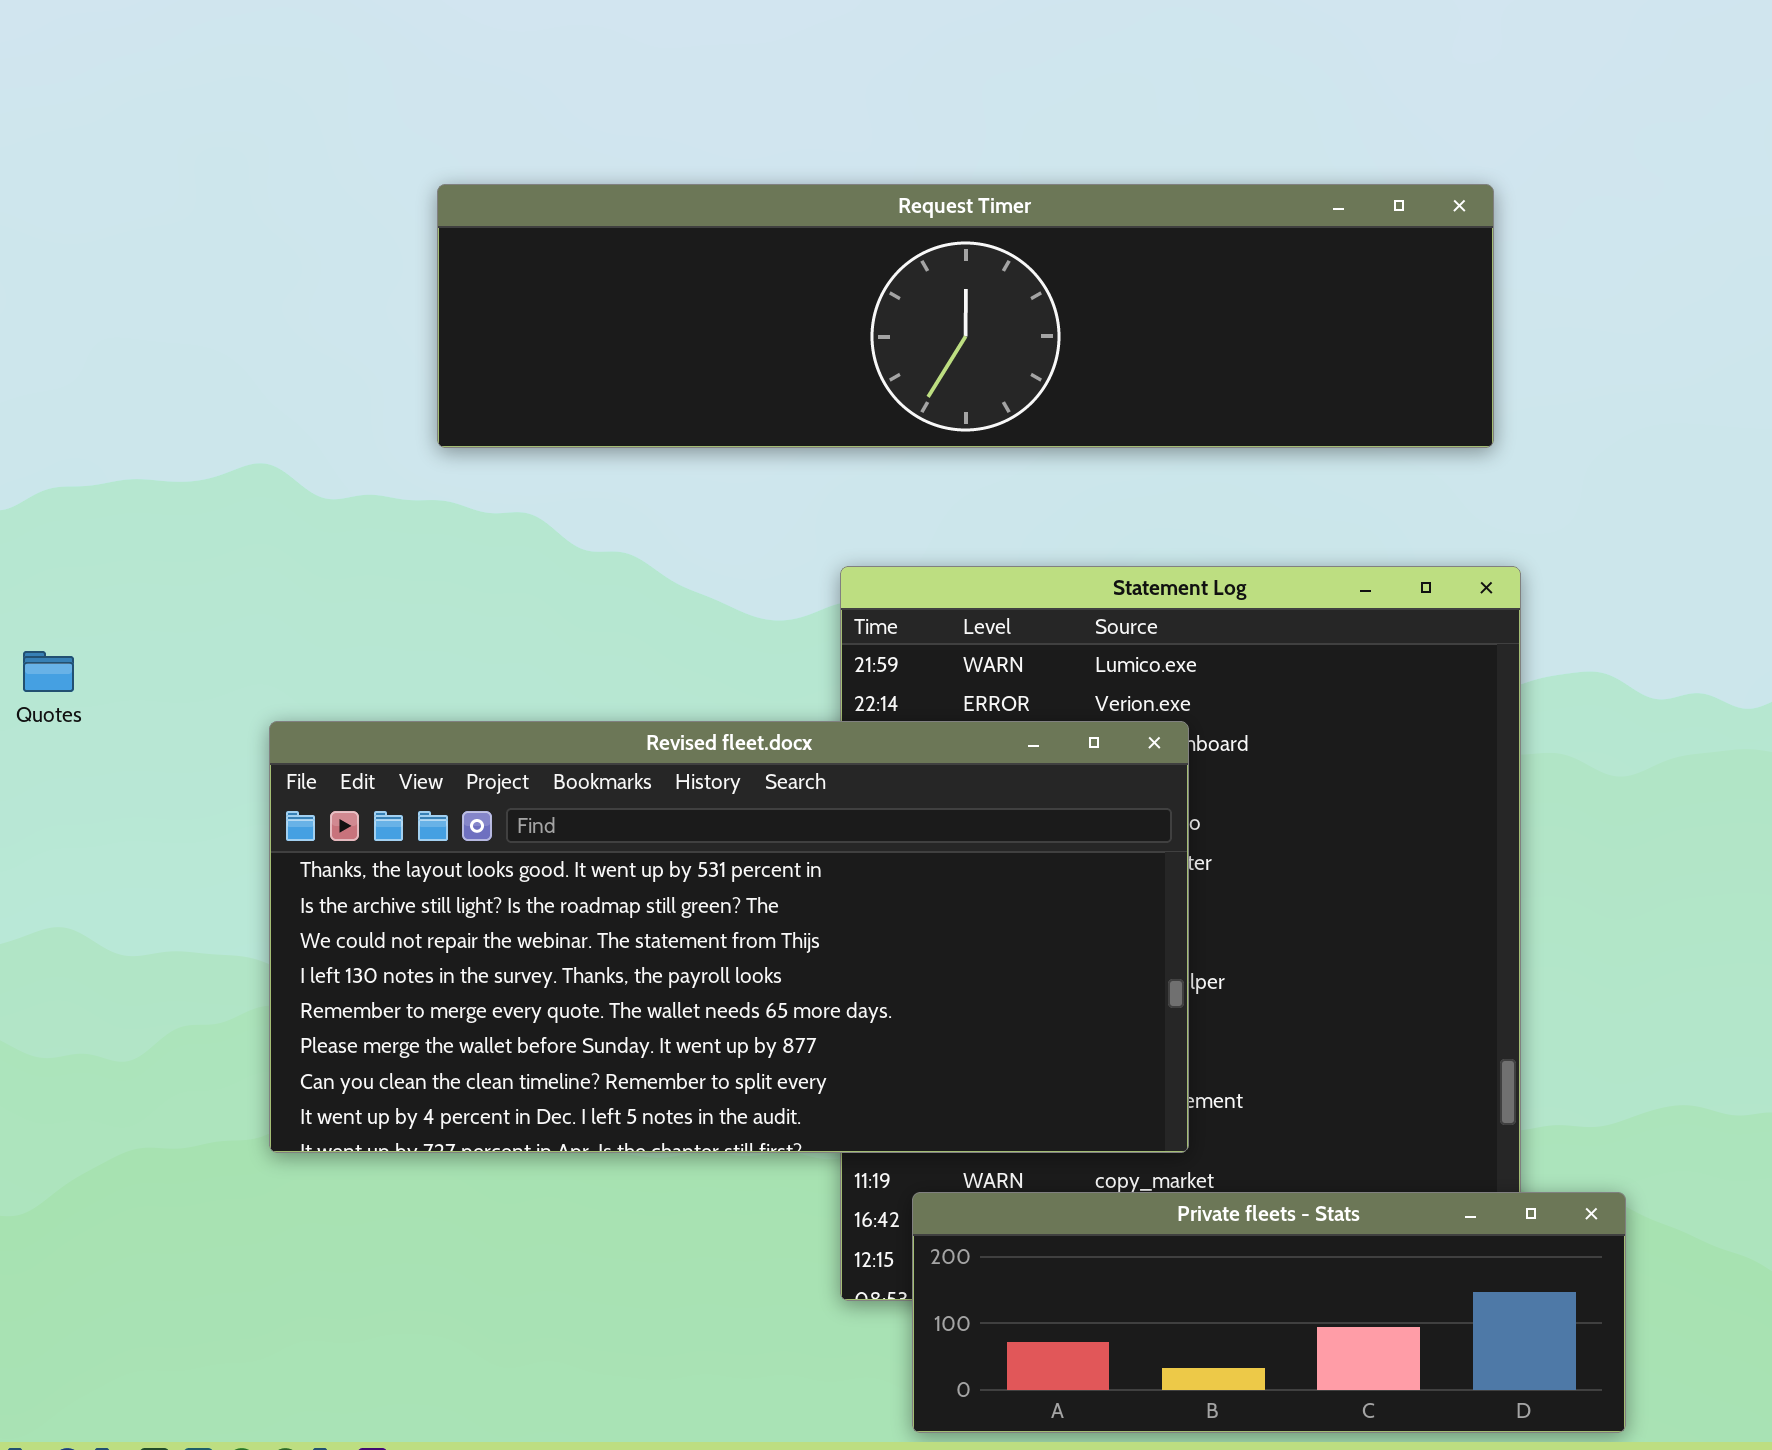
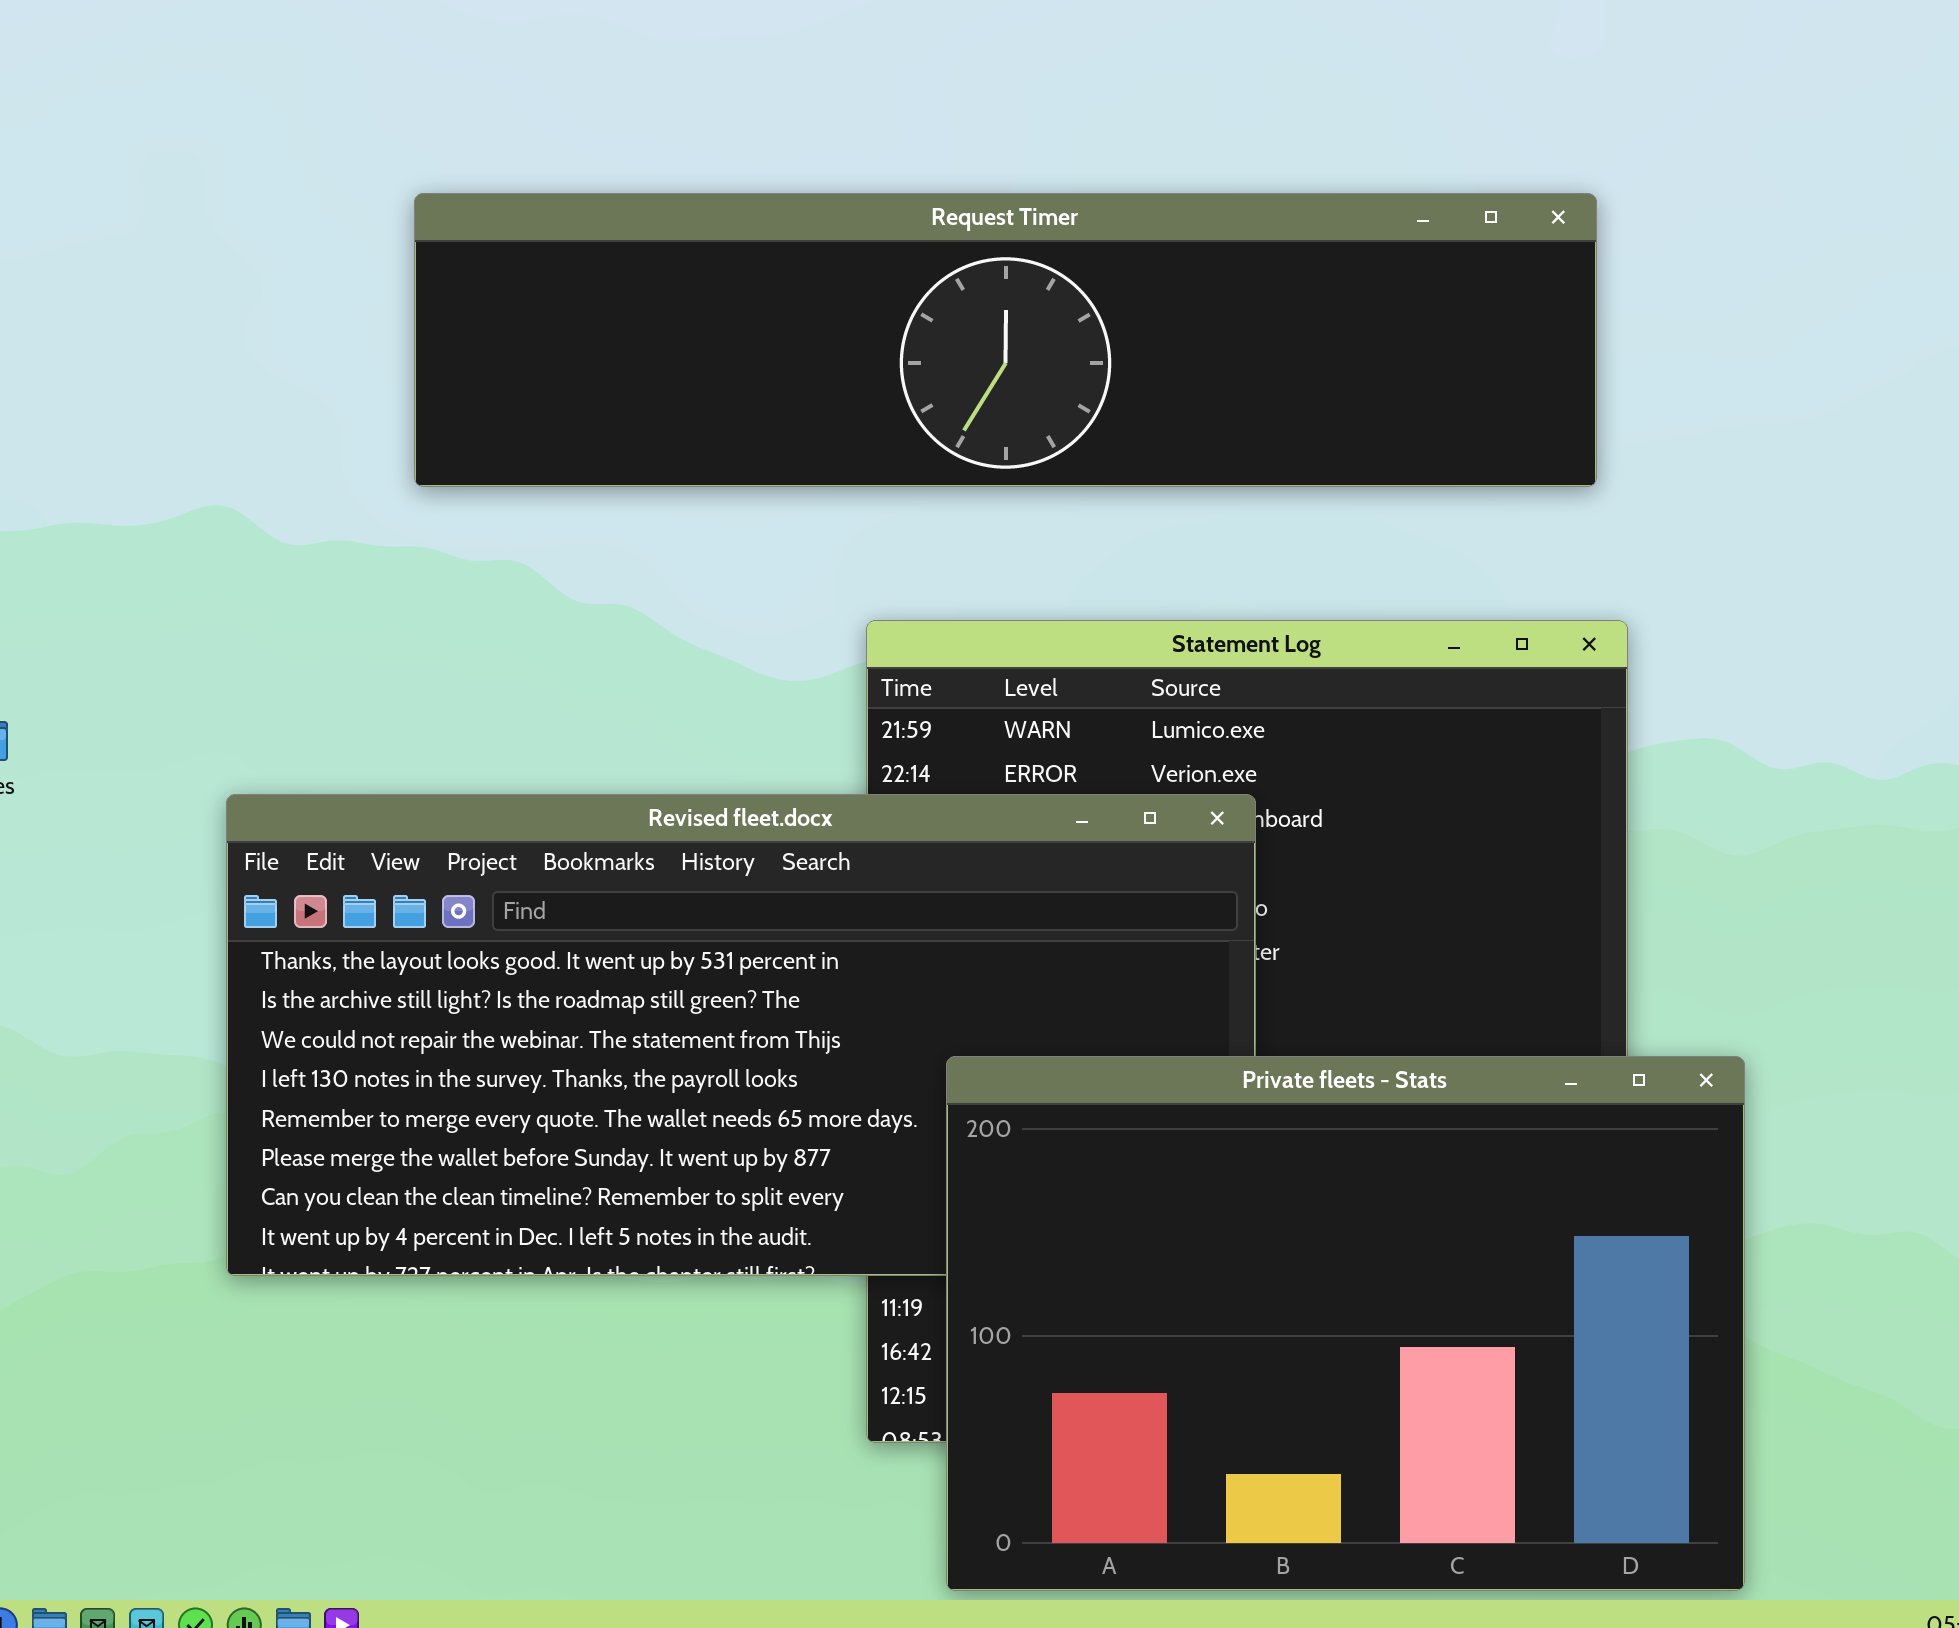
Private fleets - Stats: [912,1192,1626,1433] -> [946,1056,1745,1591], resized

